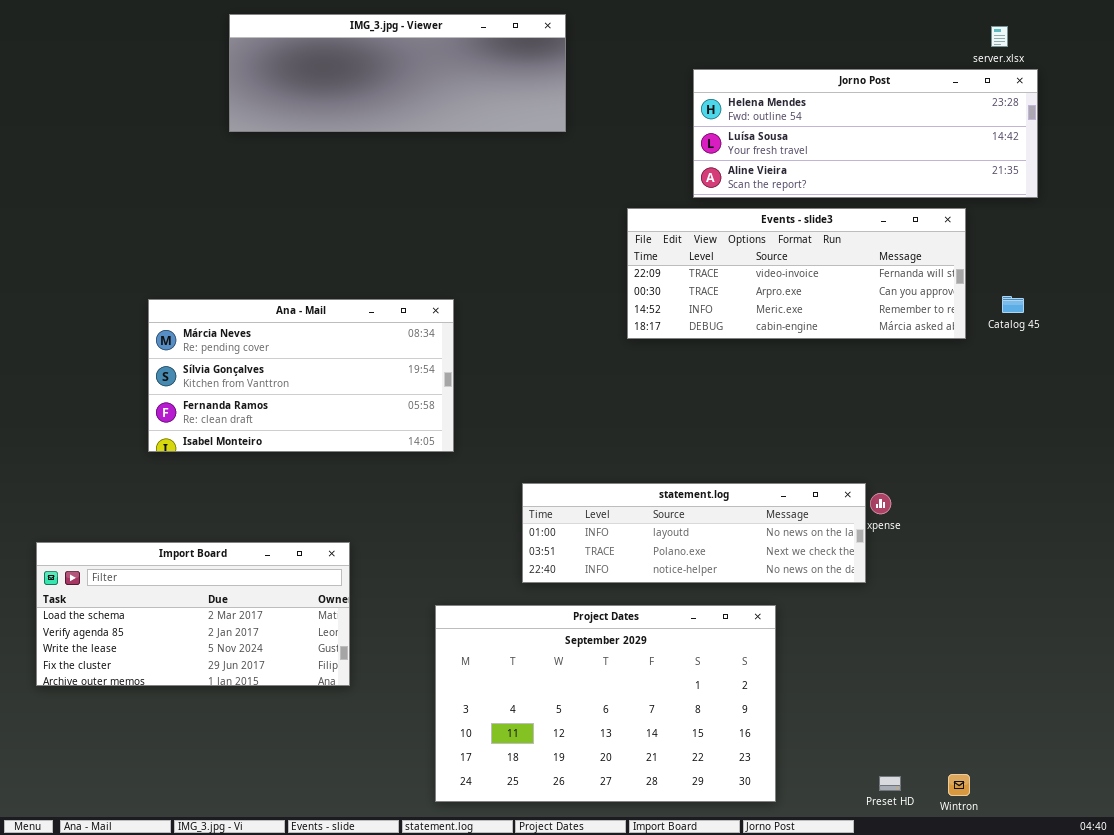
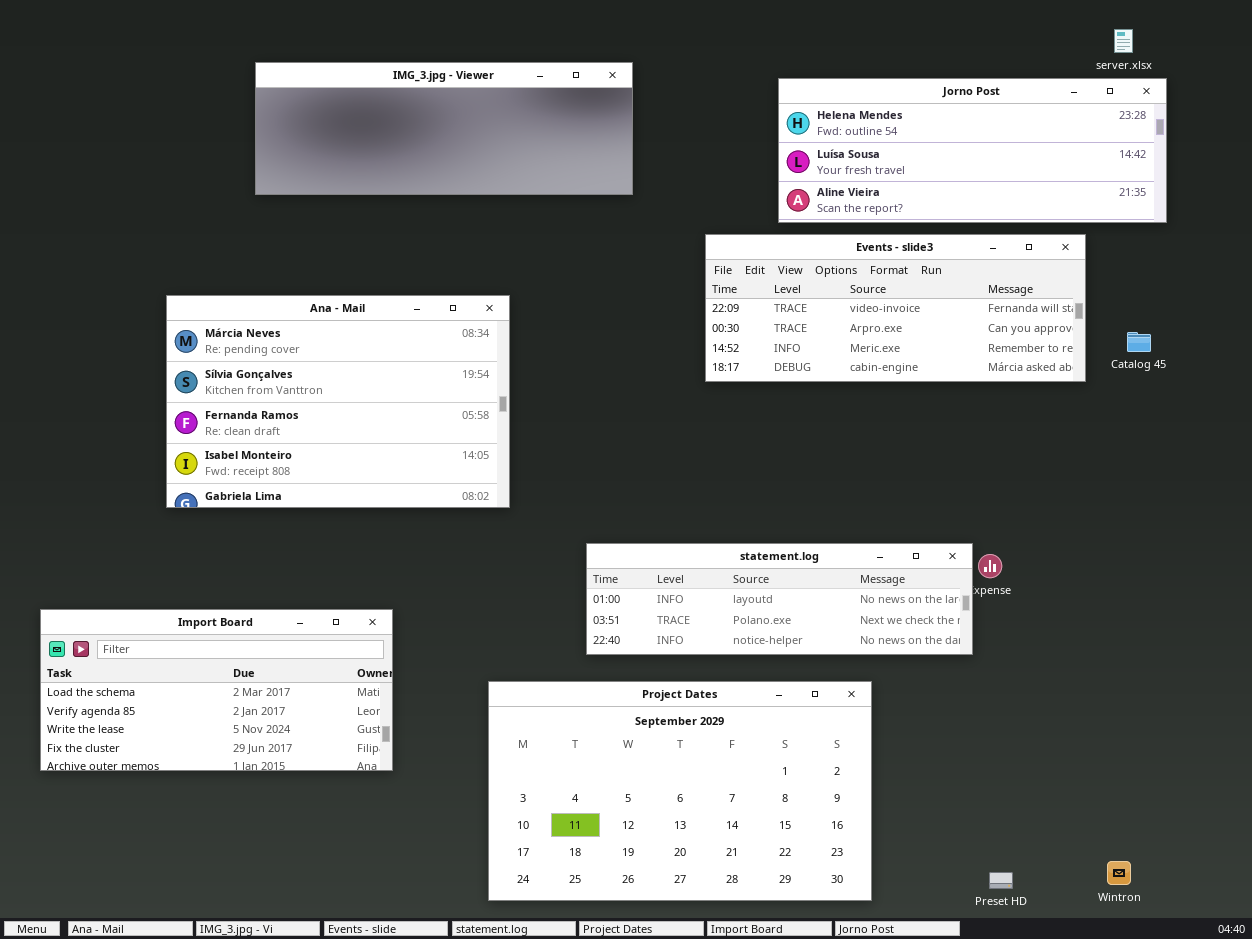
IMG_3.jpg - Viewer: [229,14,566,132] -> [255,62,633,195], moved
Ana - Mail: [148,299,454,452] -> [166,295,510,508], resized
Wintron: [948,774,970,796] -> [1107,861,1131,885], moved

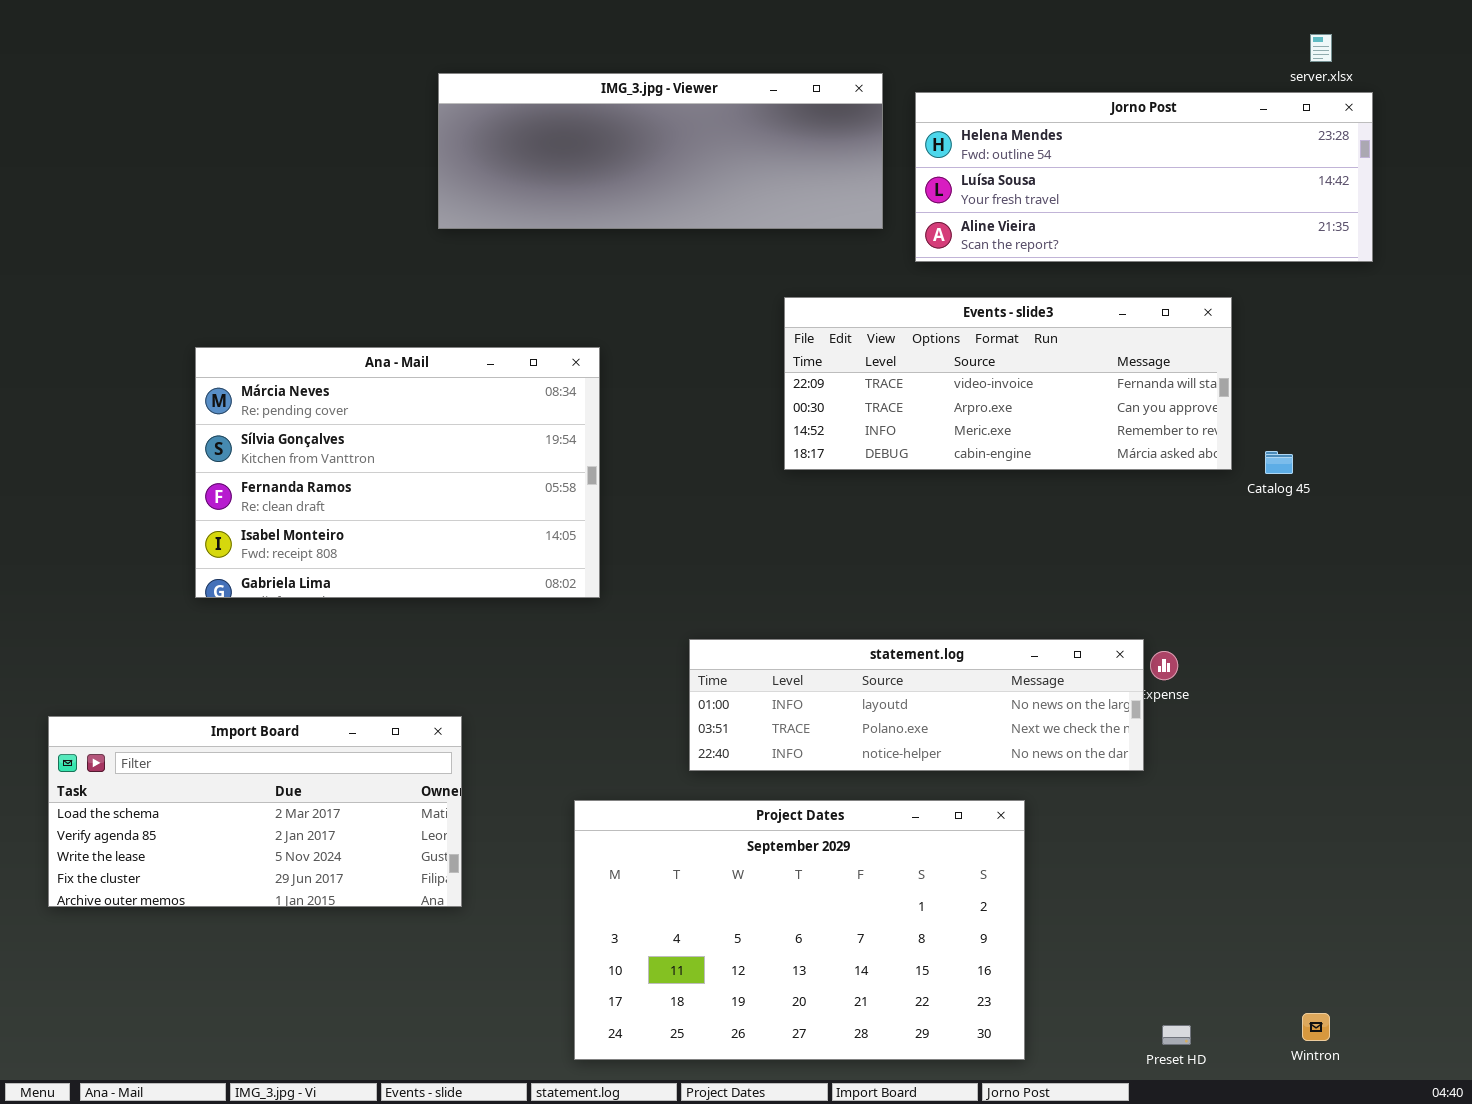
IMG_3.jpg - Viewer: [255,62,633,195] -> [438,73,883,229], moved
Events - slide3: [705,234,1086,382] -> [784,297,1232,470], moved
Catalog 45: [1127,332,1151,352] -> [1265,451,1293,474], moved

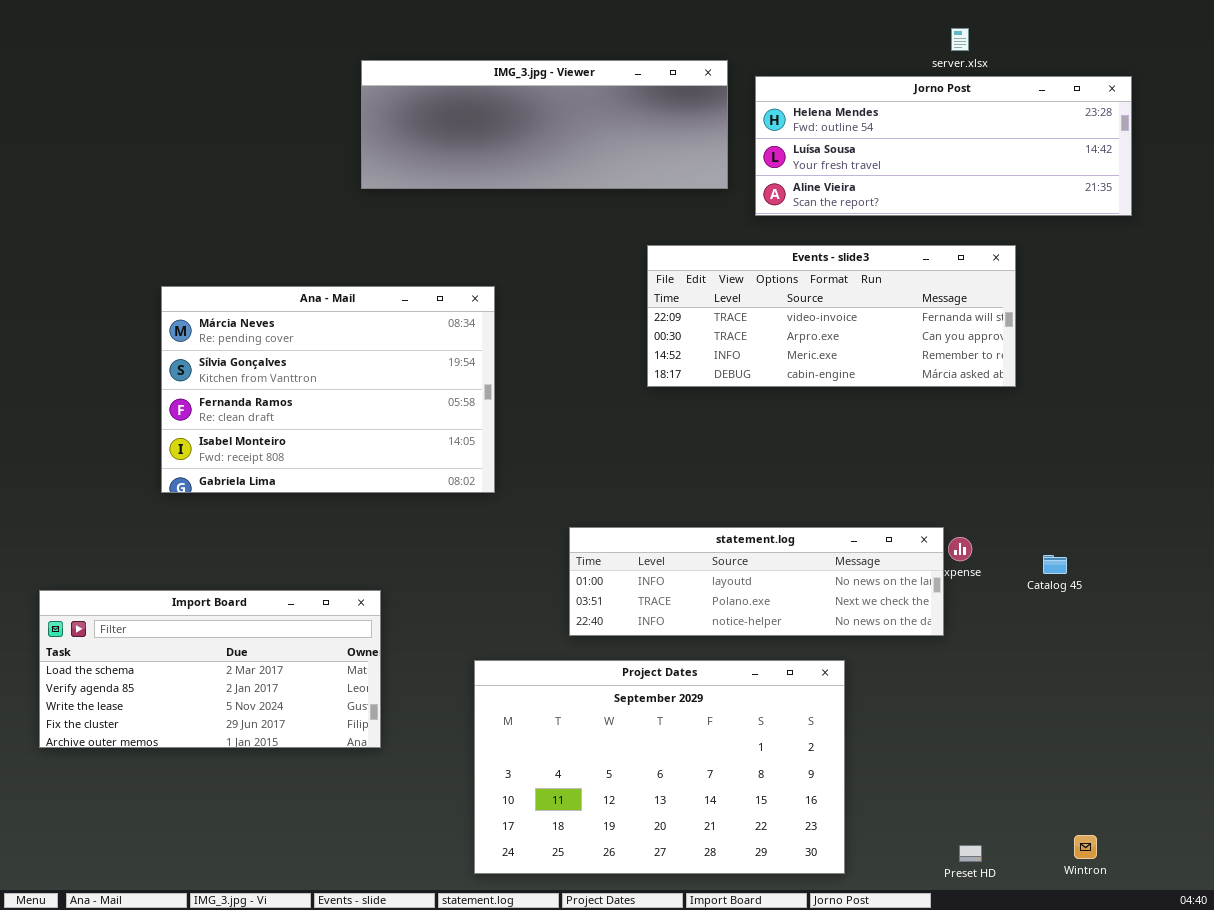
server.xlsx: [1310,34,1332,62] -> [951,28,969,51], moved
Catalog 45: [1265,451,1293,474] -> [1043,555,1067,574], moved

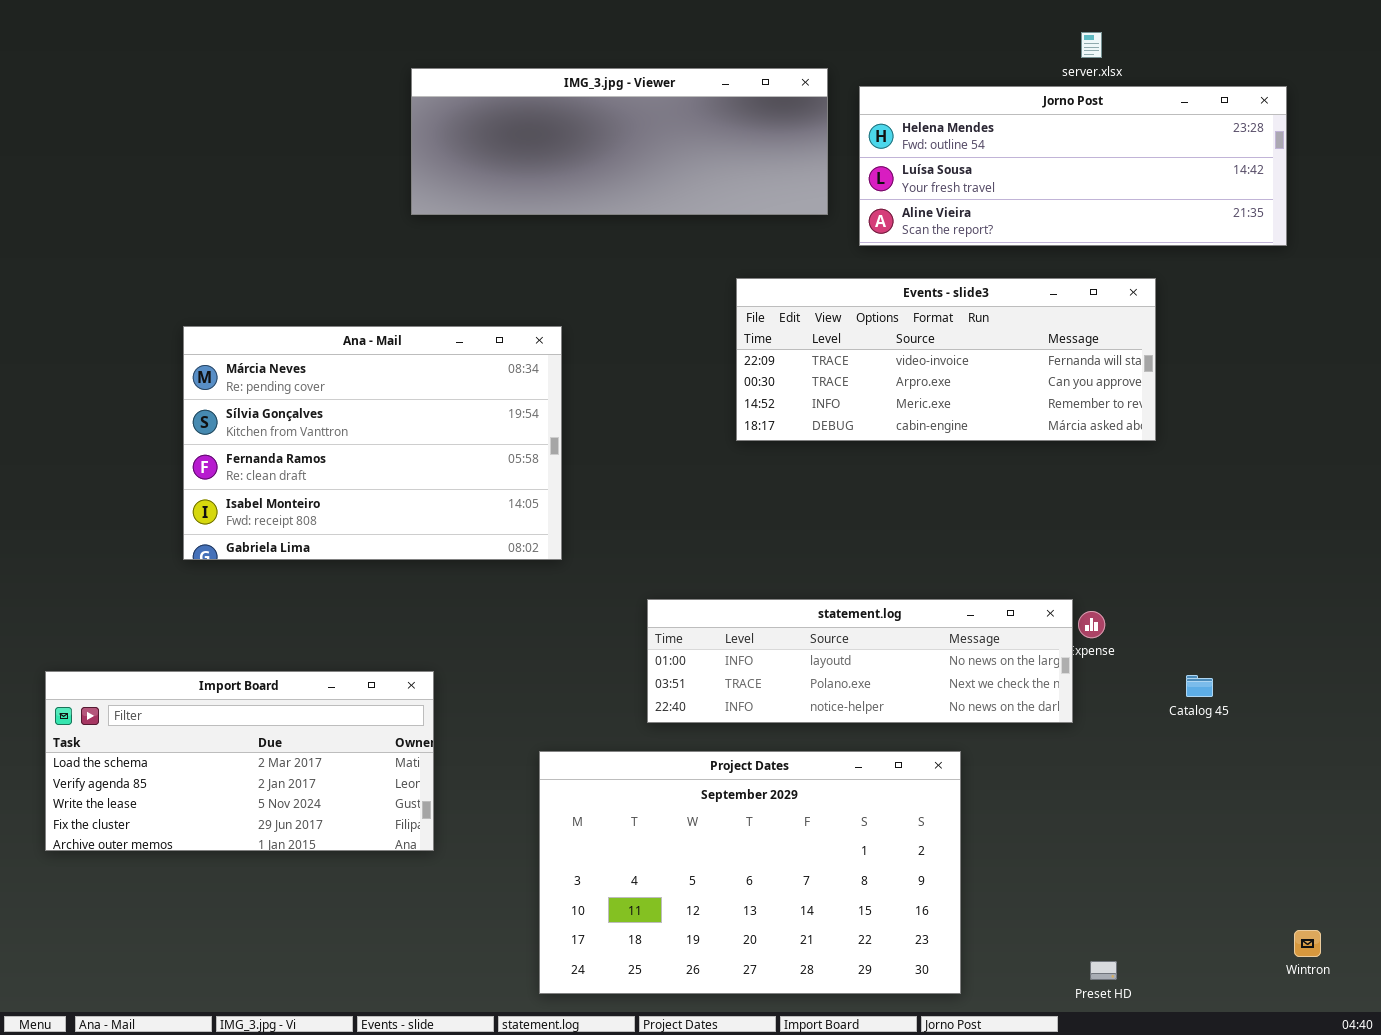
Catalog 45: [1043,555,1067,574] -> [1186,675,1213,697], moved
Wintron: [1074,835,1097,859] -> [1294,930,1321,957], moved

